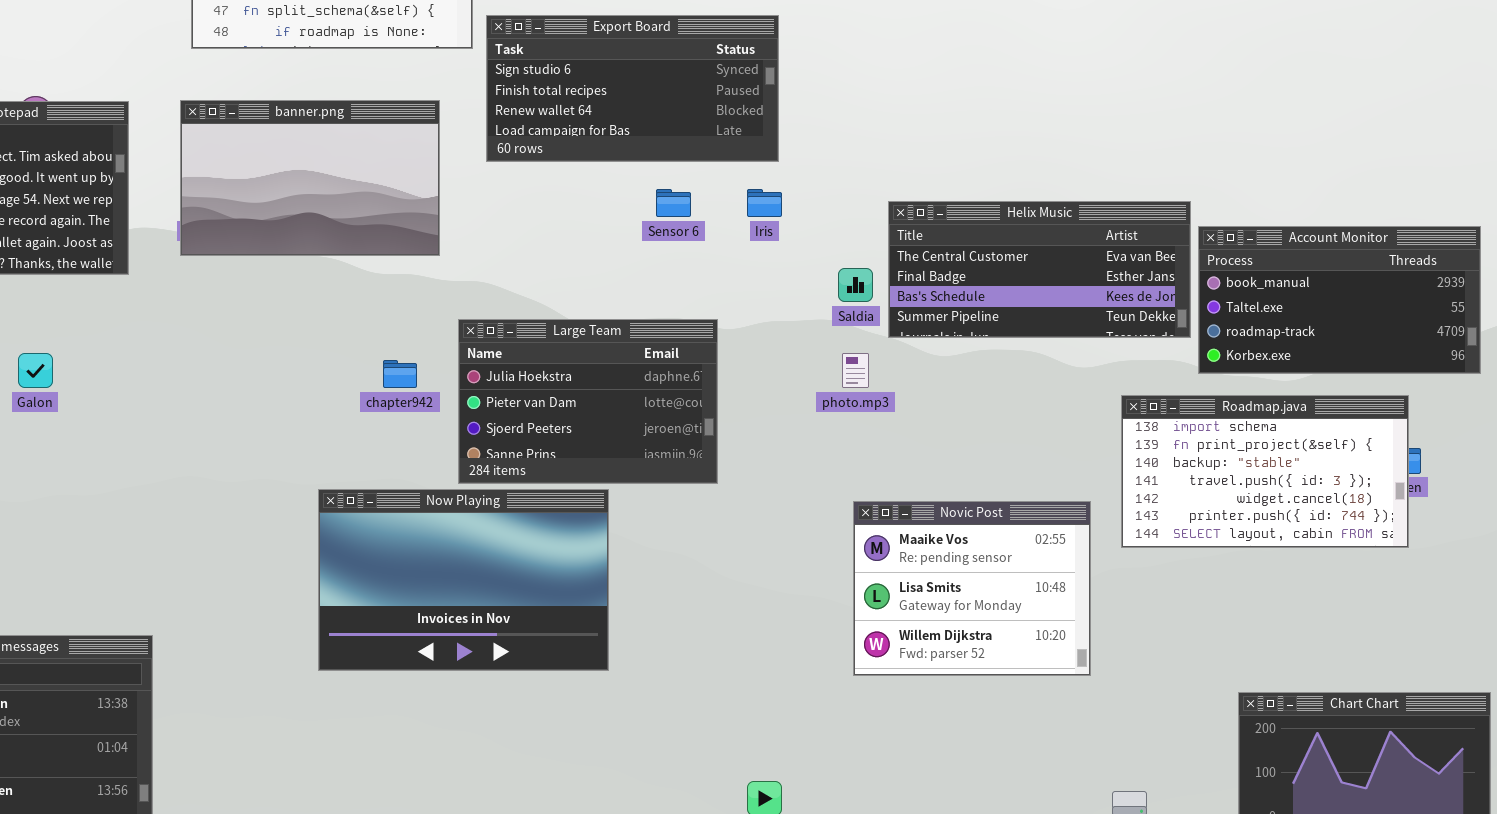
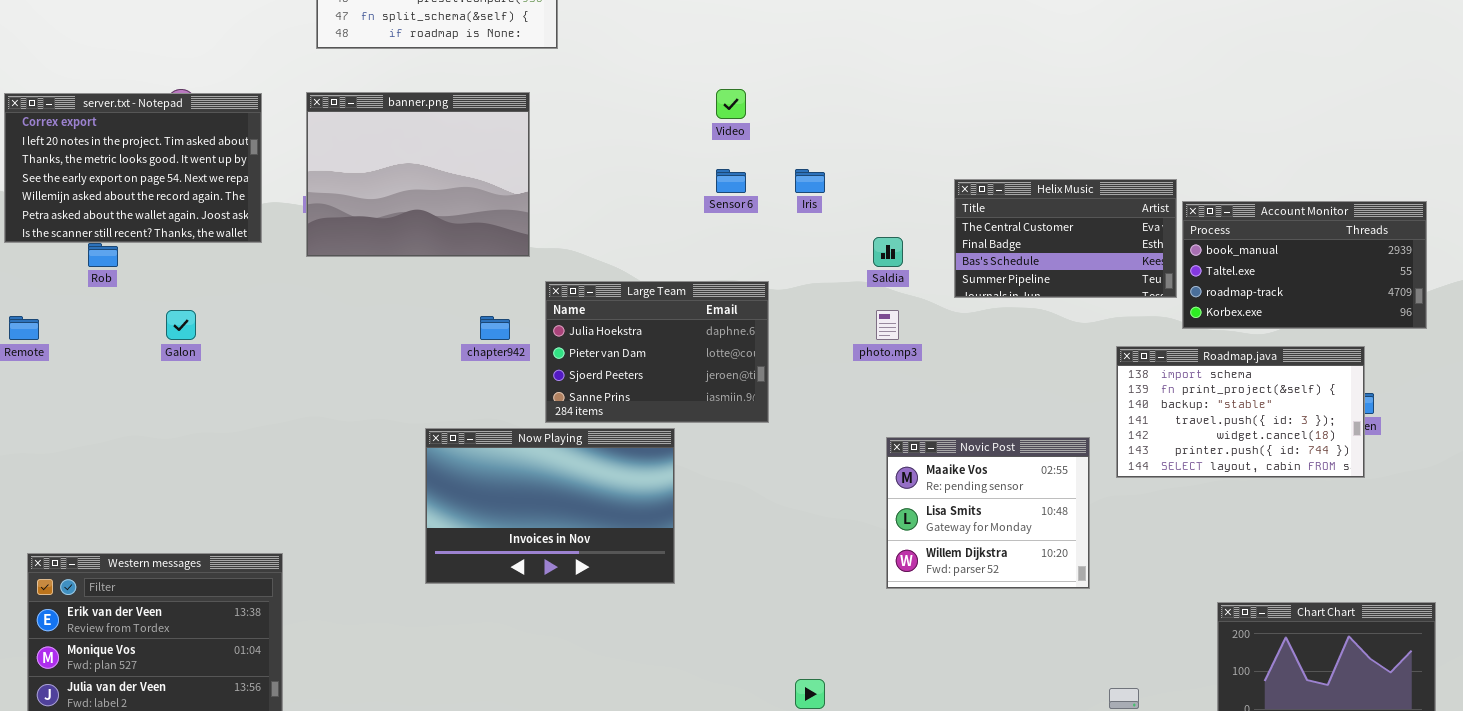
Export Board: [486,15,779,162] -> none, closed
banner.png: [180,100,440,256] -> [306,92,530,257], resized
Helix Music: [888,201,1191,338] -> [954,179,1177,298], resized

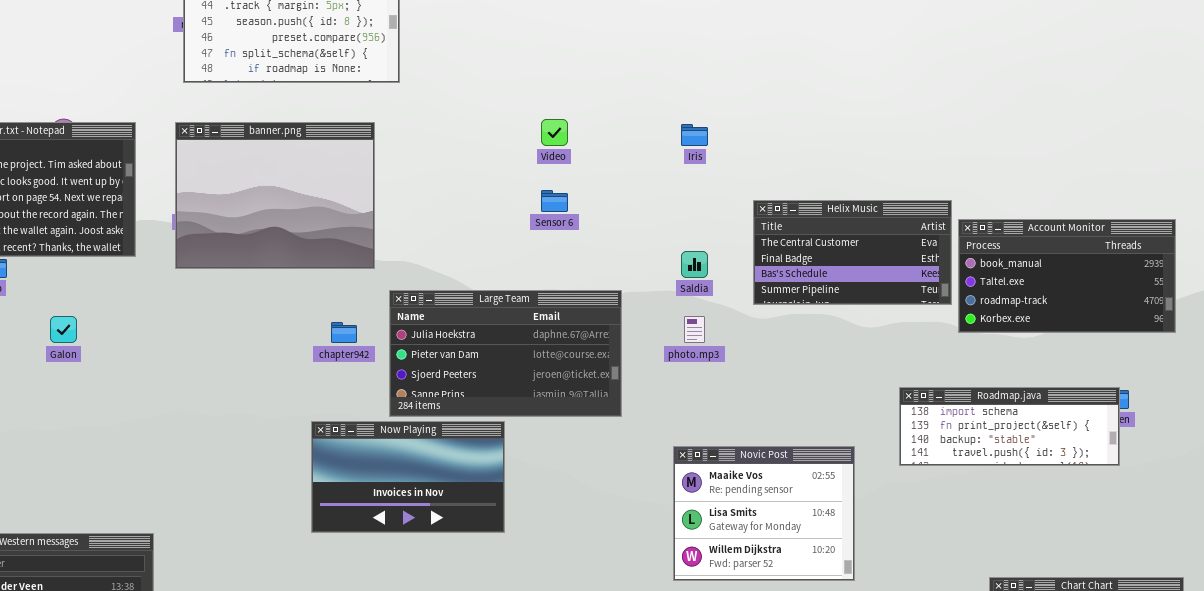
Iris: [795,169,825,193] -> [681,124,708,146], moved
Large Team: [545,281,769,423] -> [389,290,622,417], resized
Roadmap.java: [1116,346,1365,478] -> [899,387,1120,466], resized
Now Playing: [425,428,675,584] -> [311,421,505,533], resized
Novic Post: [886,437,1090,589] -> [673,446,855,581], moved

